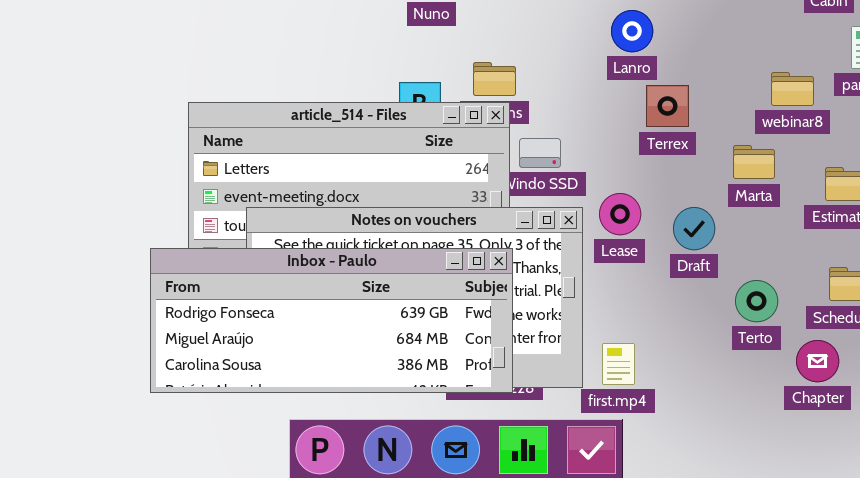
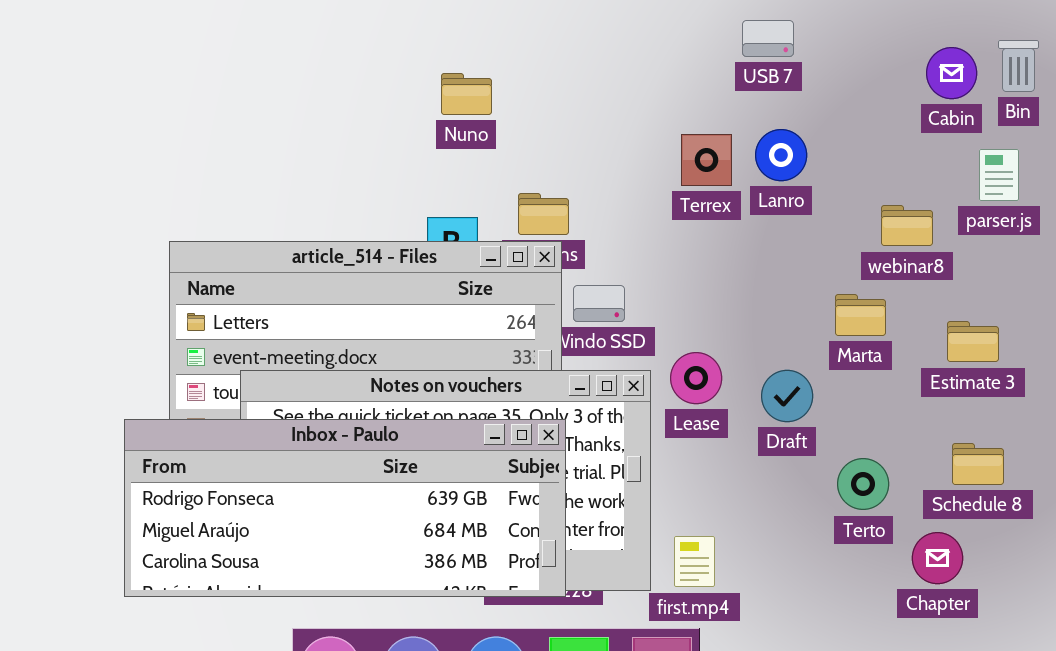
Lanro: [611,10,653,52] -> [755,129,807,181], moved
Terrex: [646,85,689,127] -> [681,134,732,186], moved

